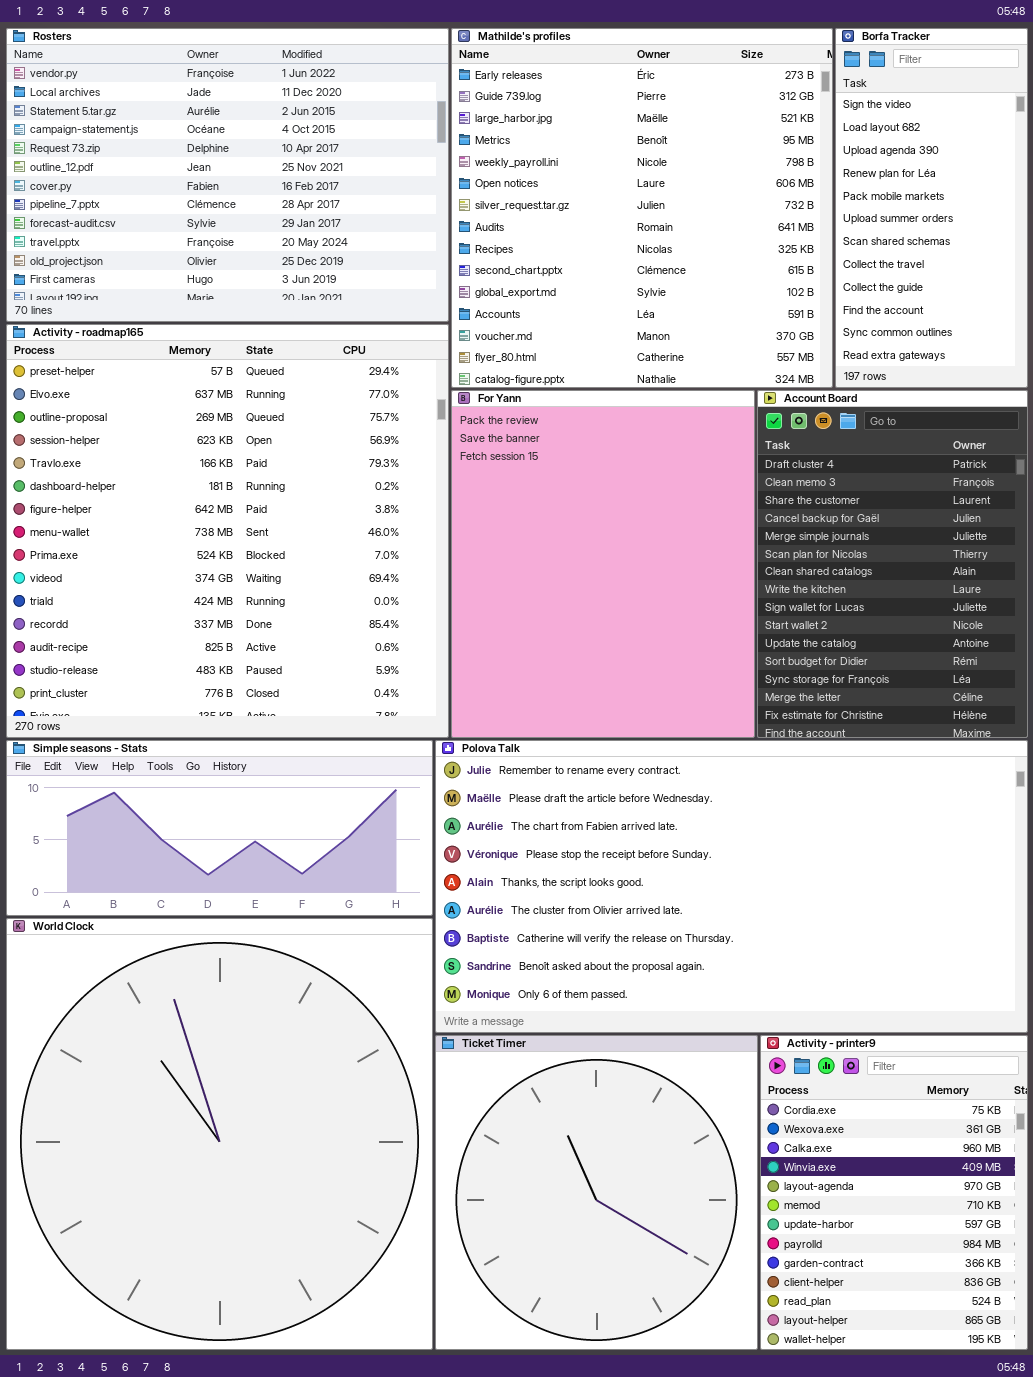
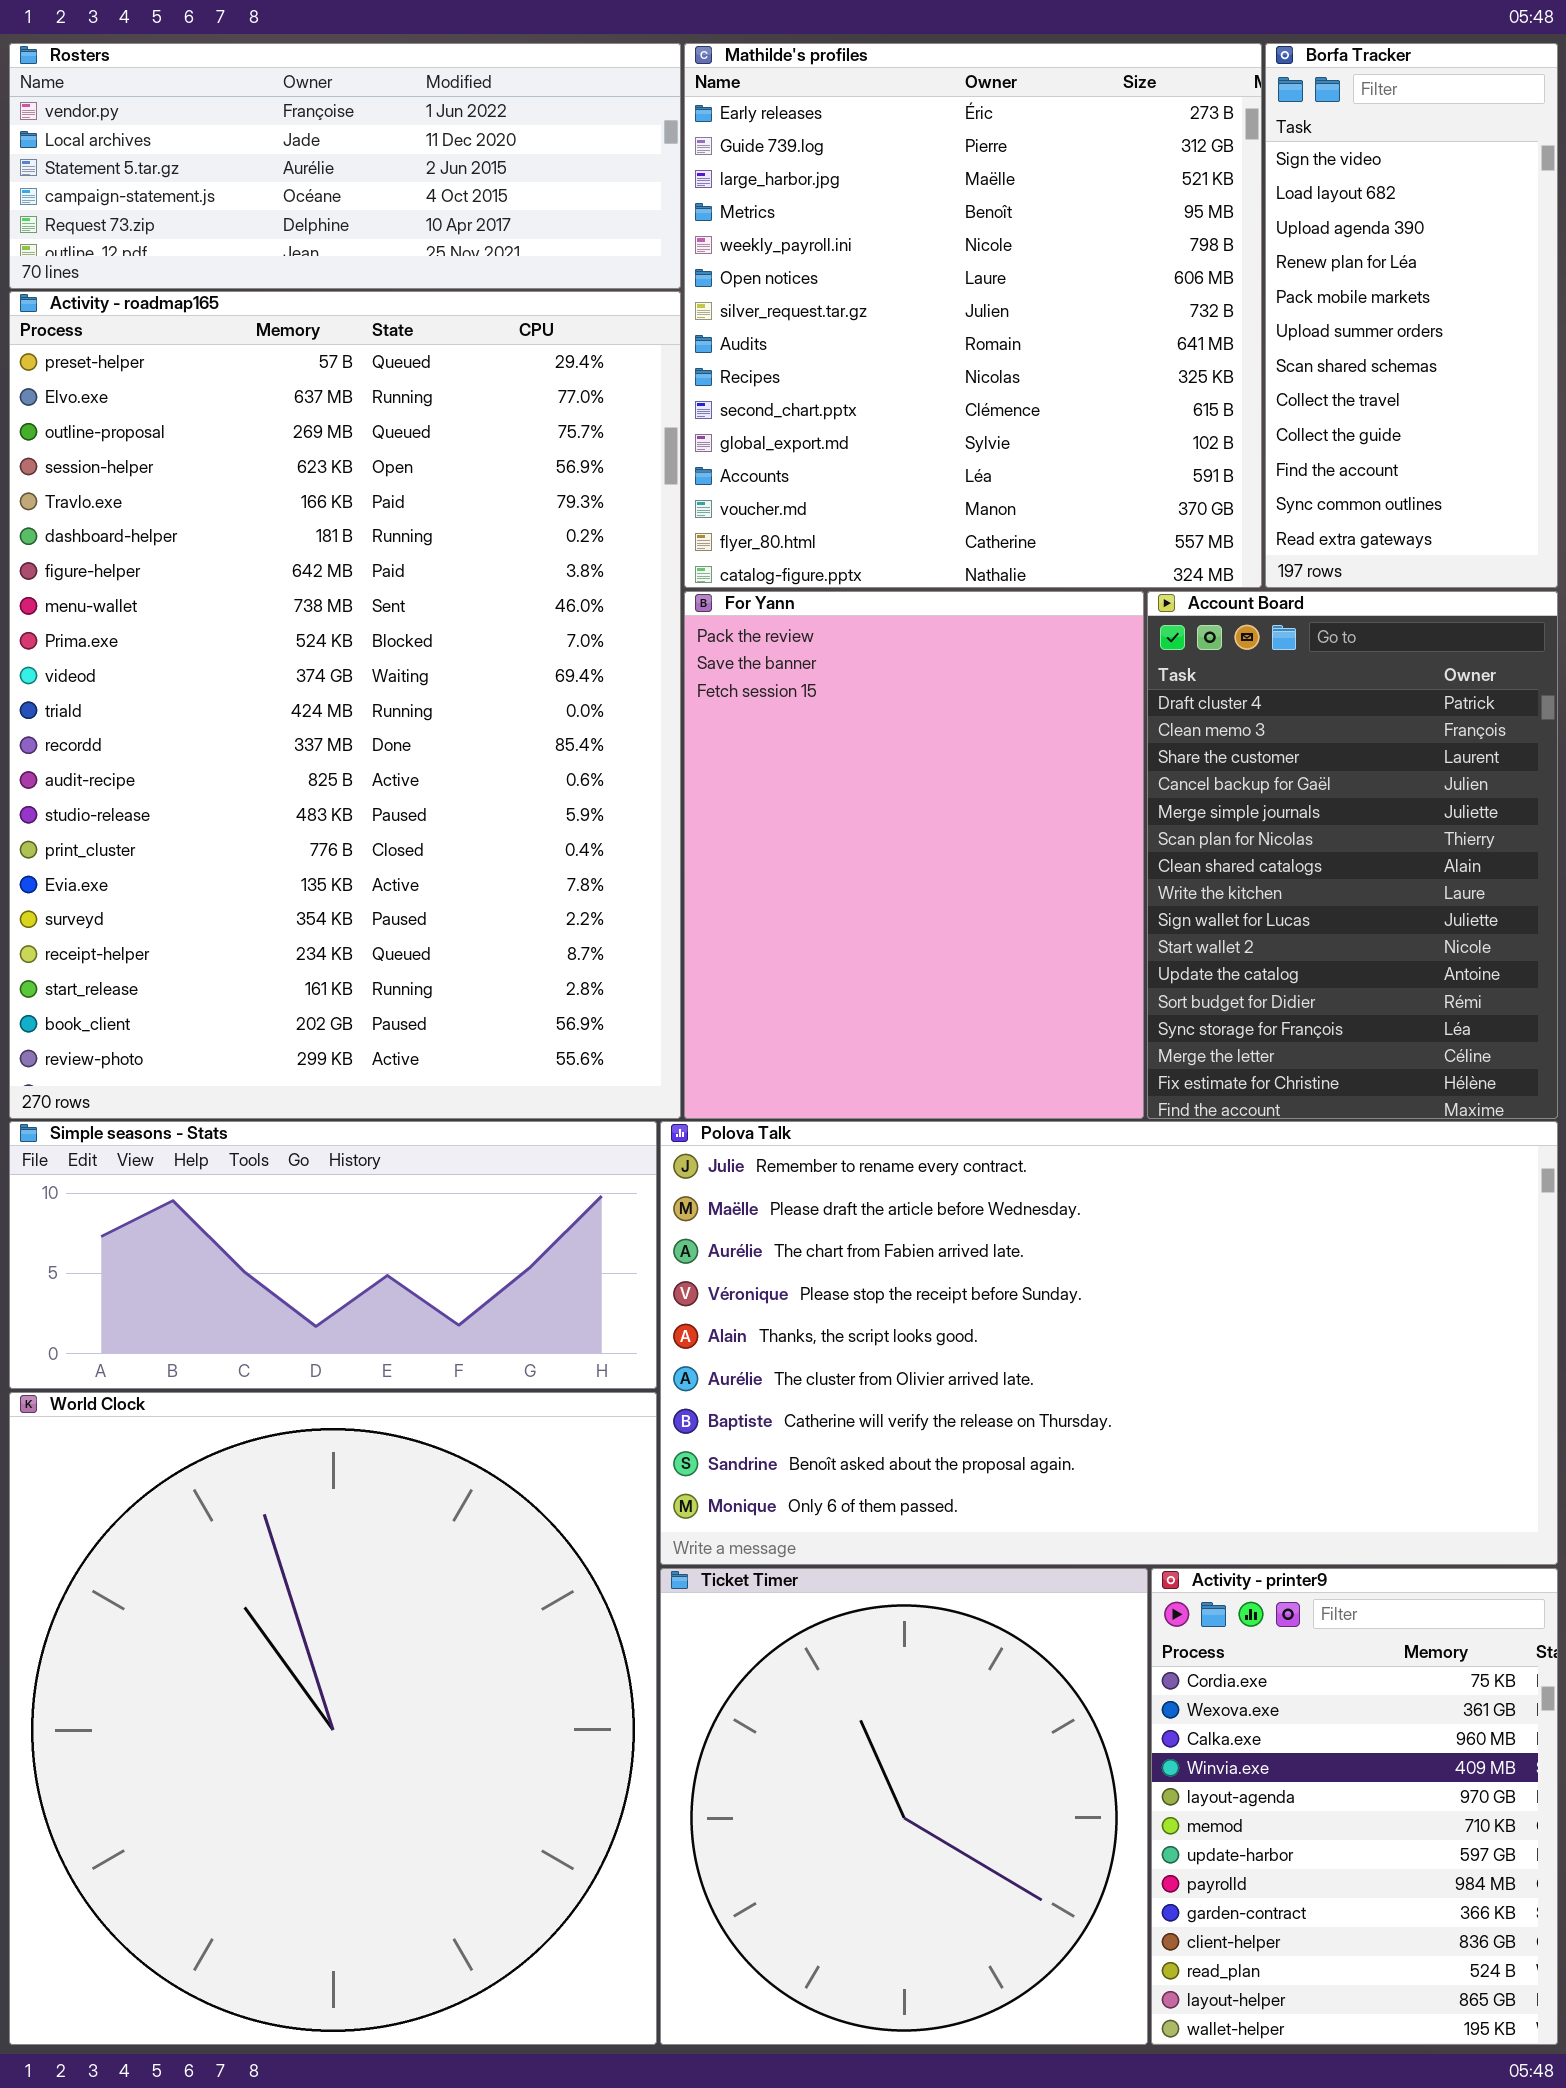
Rosters: [6,28,449,322] -> [9,43,681,289], resized
Activity - roadmap165: [6,324,449,738] -> [9,291,681,1119], resized

